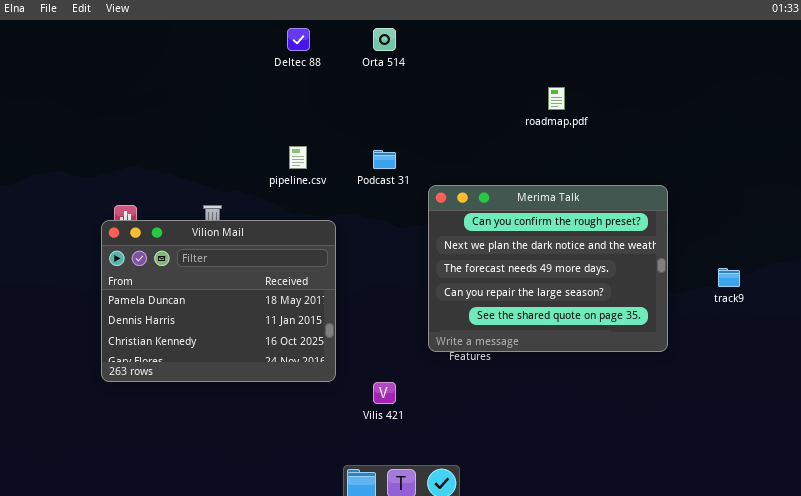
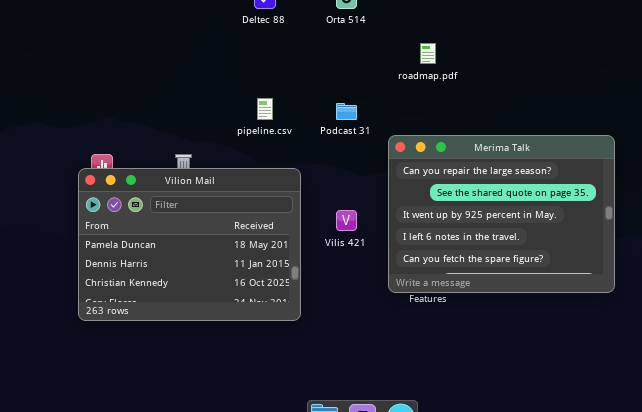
roadmap.pdf: [548,87,565,110] -> [420,43,436,64], moved
Merima Talk: [428,185,668,352] -> [388,135,615,293], scrolled down 3 rows
Vilis 421: [373,382,396,404] -> [336,210,357,231], moved

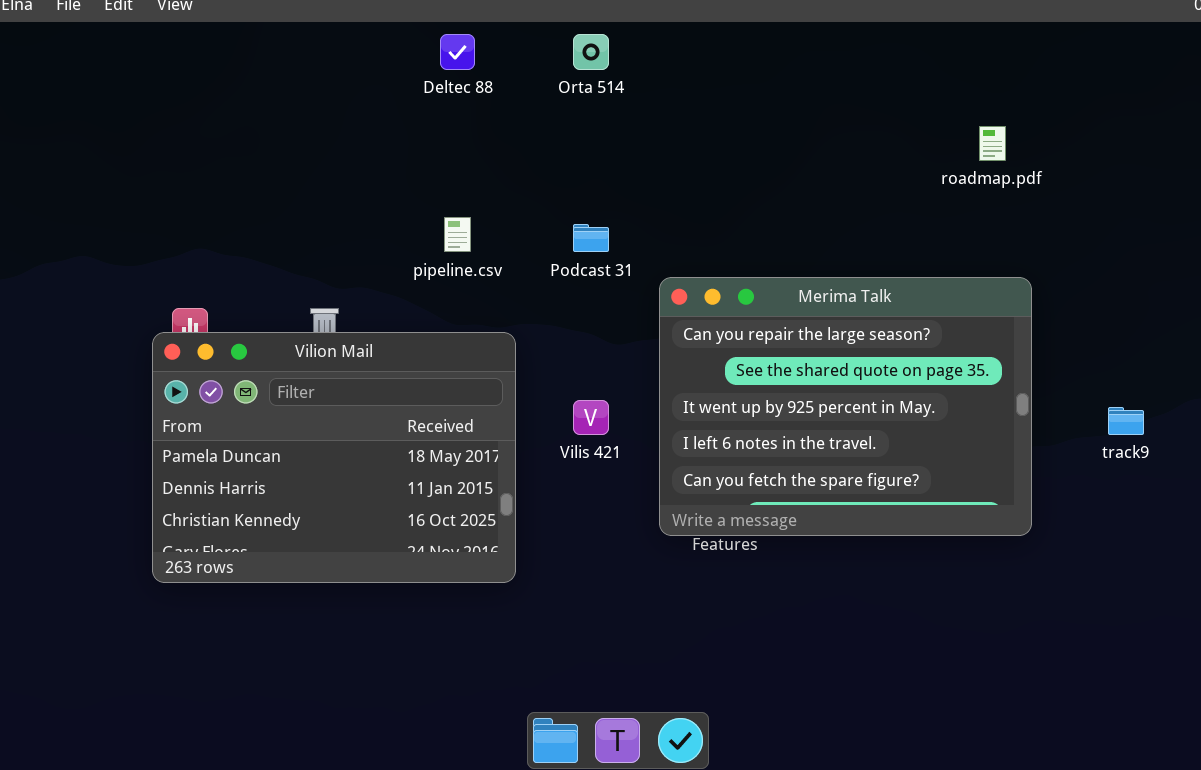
roadmap.pdf: [420,43,436,64] -> [979,126,1006,161], moved

